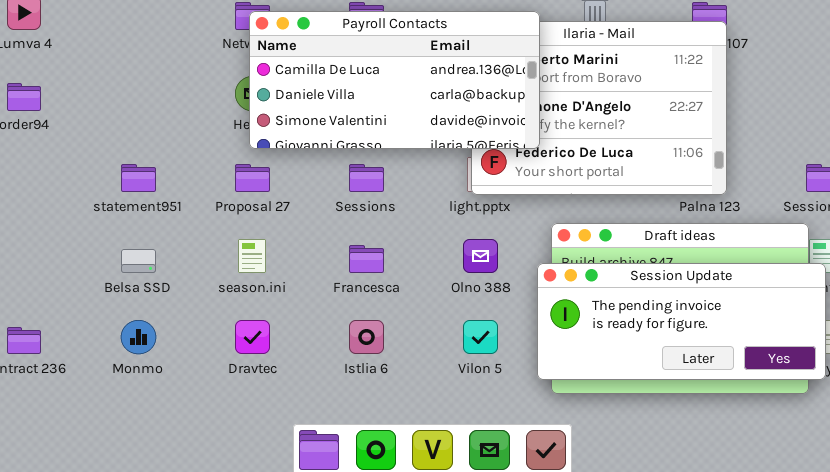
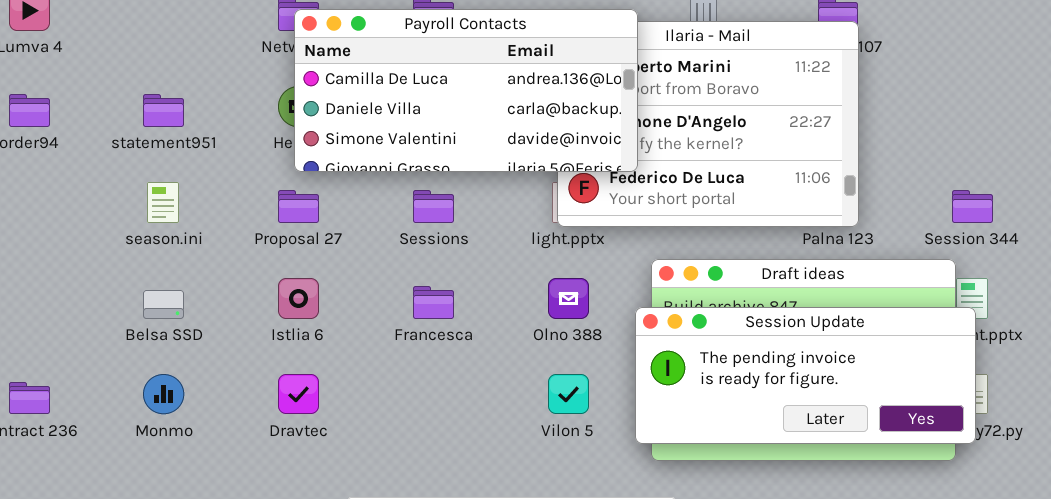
statement951: [121,164,156,192] -> [143,94,184,127], moved
season.ini: [238,239,266,273] -> [147,182,179,223], moved
Istlia 6: [349,320,384,354] -> [278,278,319,319], moved

